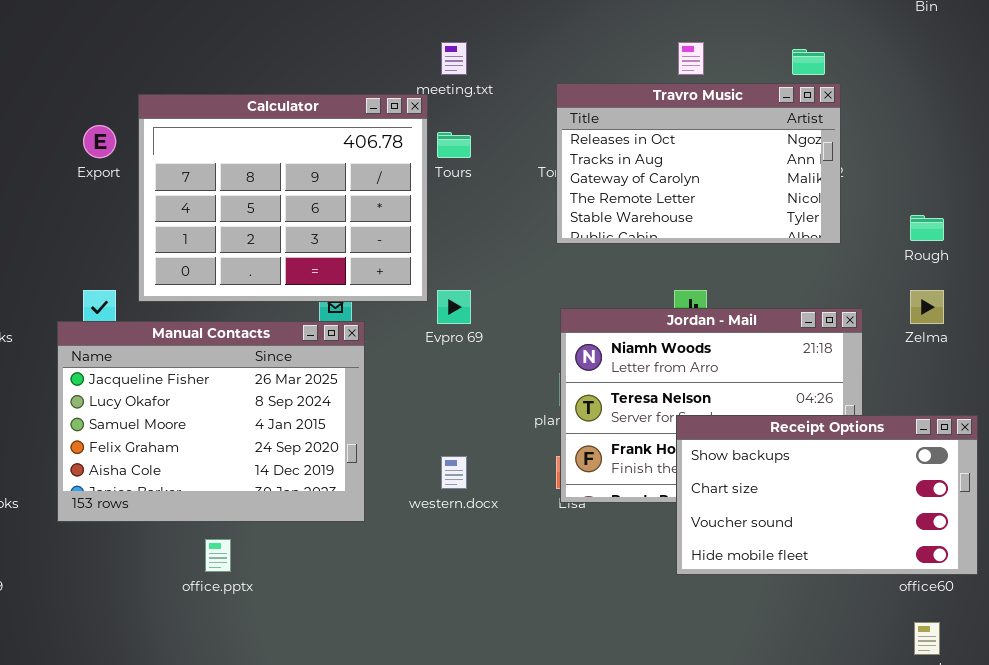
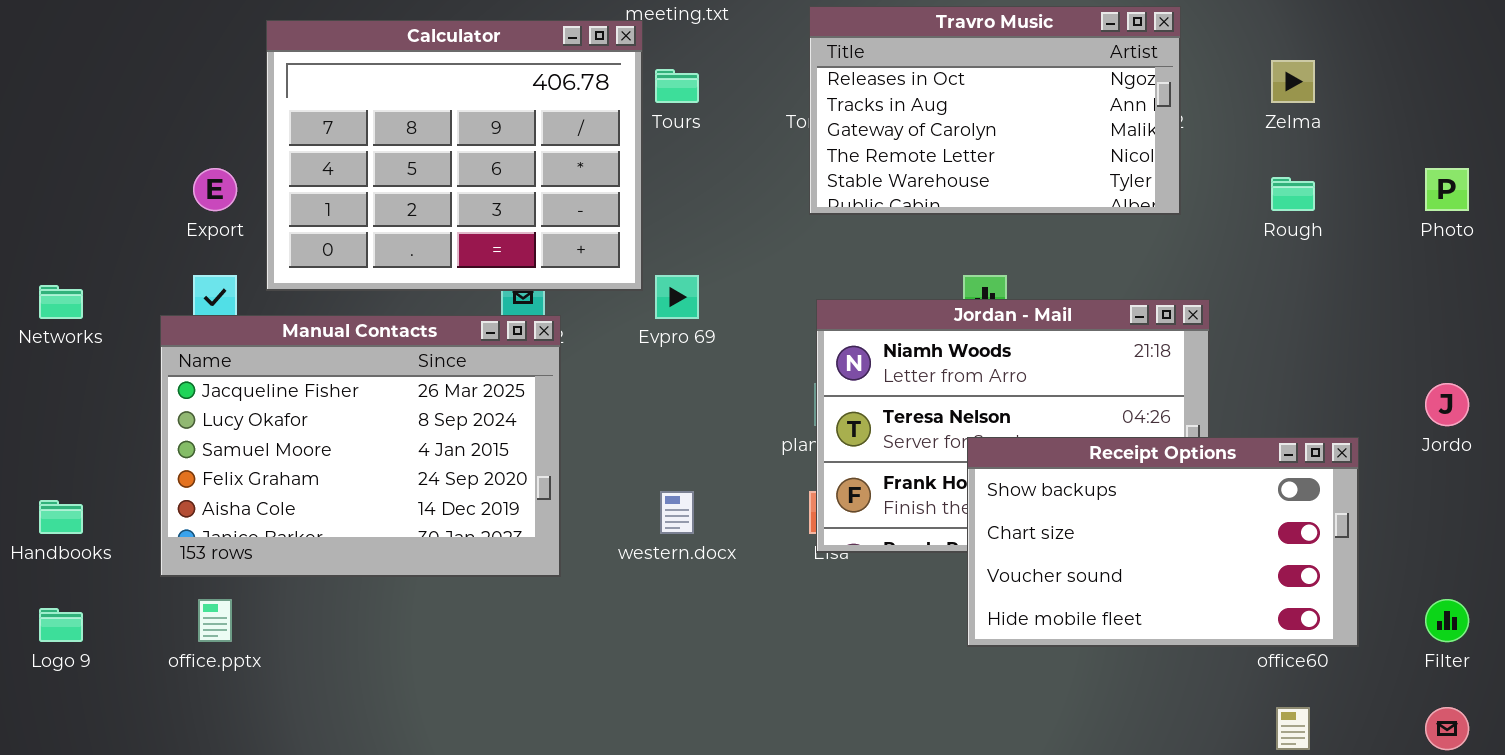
Export: [83,125,116,158] -> [193,168,237,211], moved
Zelma: [910,290,944,324] -> [1271,60,1315,103], moved
office.pptx: [205,539,231,572] -> [198,599,232,642], moved

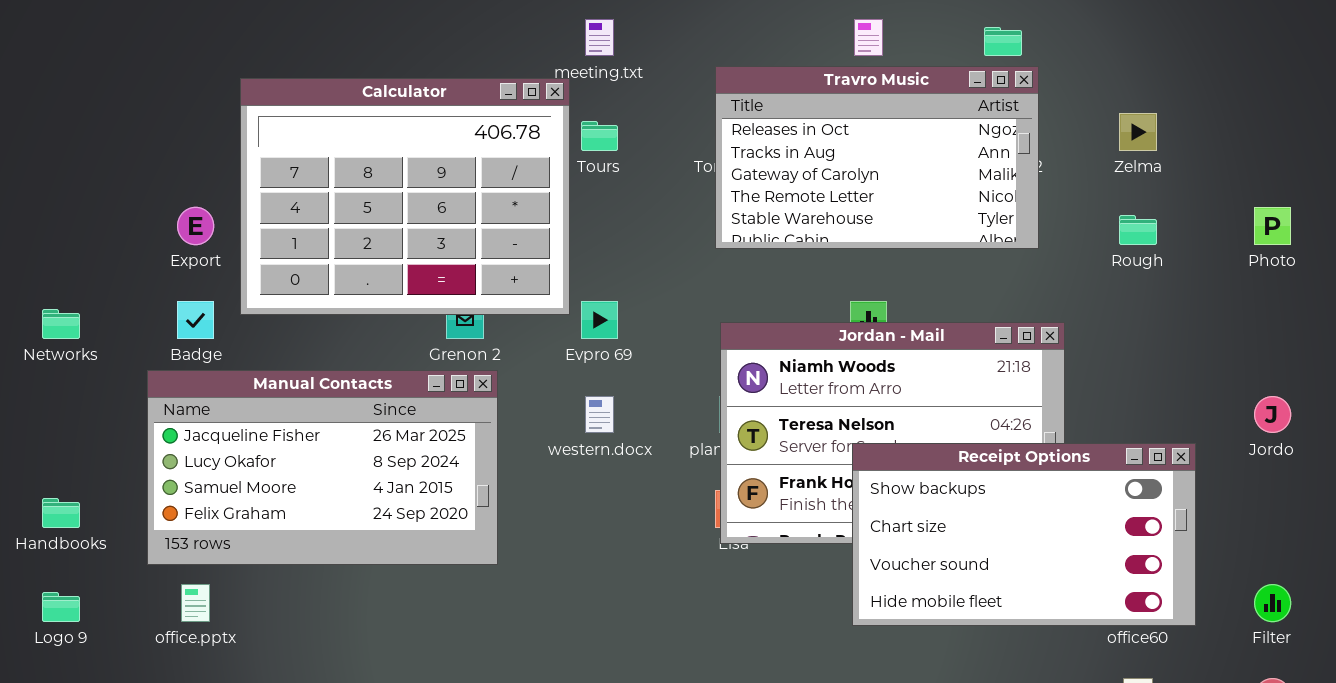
Manual Contacts: [160,315,561,577] -> [147,370,498,565], resized
western.docx: [660,491,694,534] -> [585,396,614,433], moved

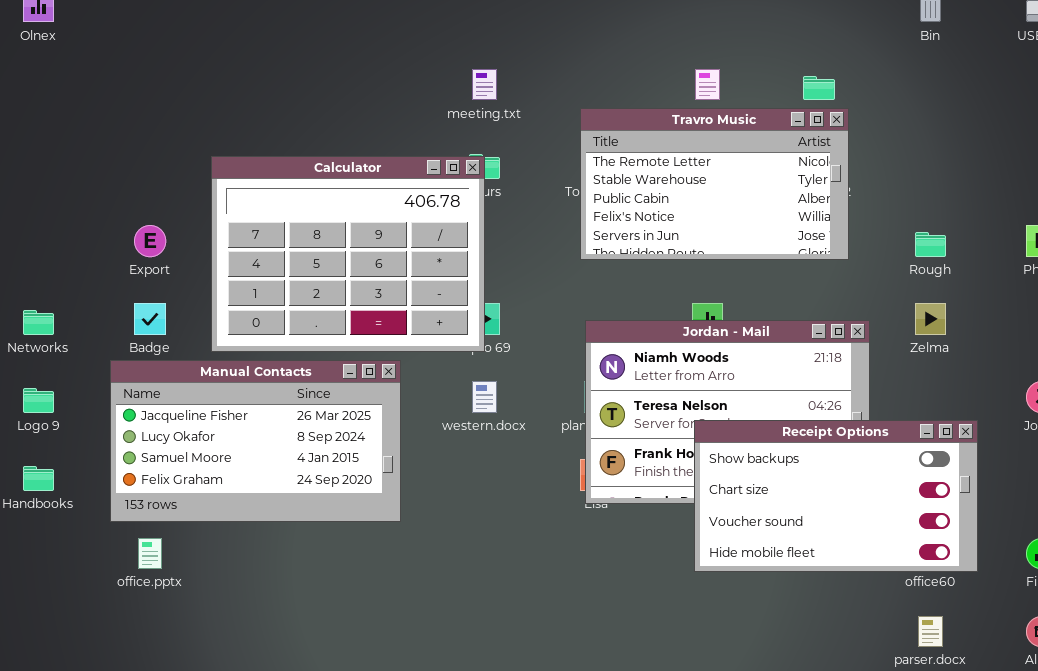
Travro Music: [715,66,1039,249] -> [580,108,849,260], scrolled down 3 rows
Calculator: [240,78,570,315] -> [211,156,485,352], moved
Zelma: [1119,113,1157,151] -> [915,303,946,335], moved
Logo 9: [42,592,80,622] -> [23,388,54,413], moved

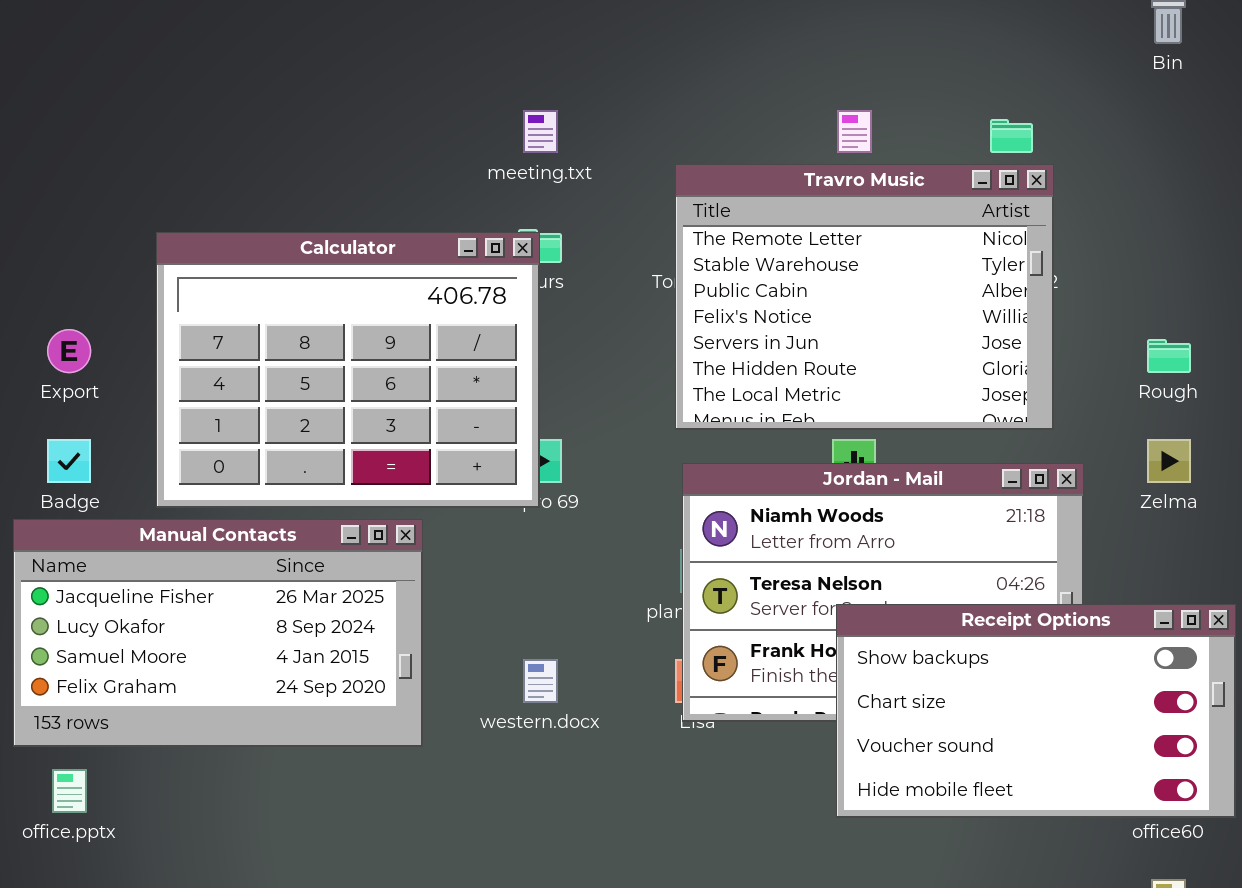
Travro Music: [580,108,849,260] -> [675,164,1054,430], resized
western.docx: [472,381,497,413] -> [523,659,558,703], moved

